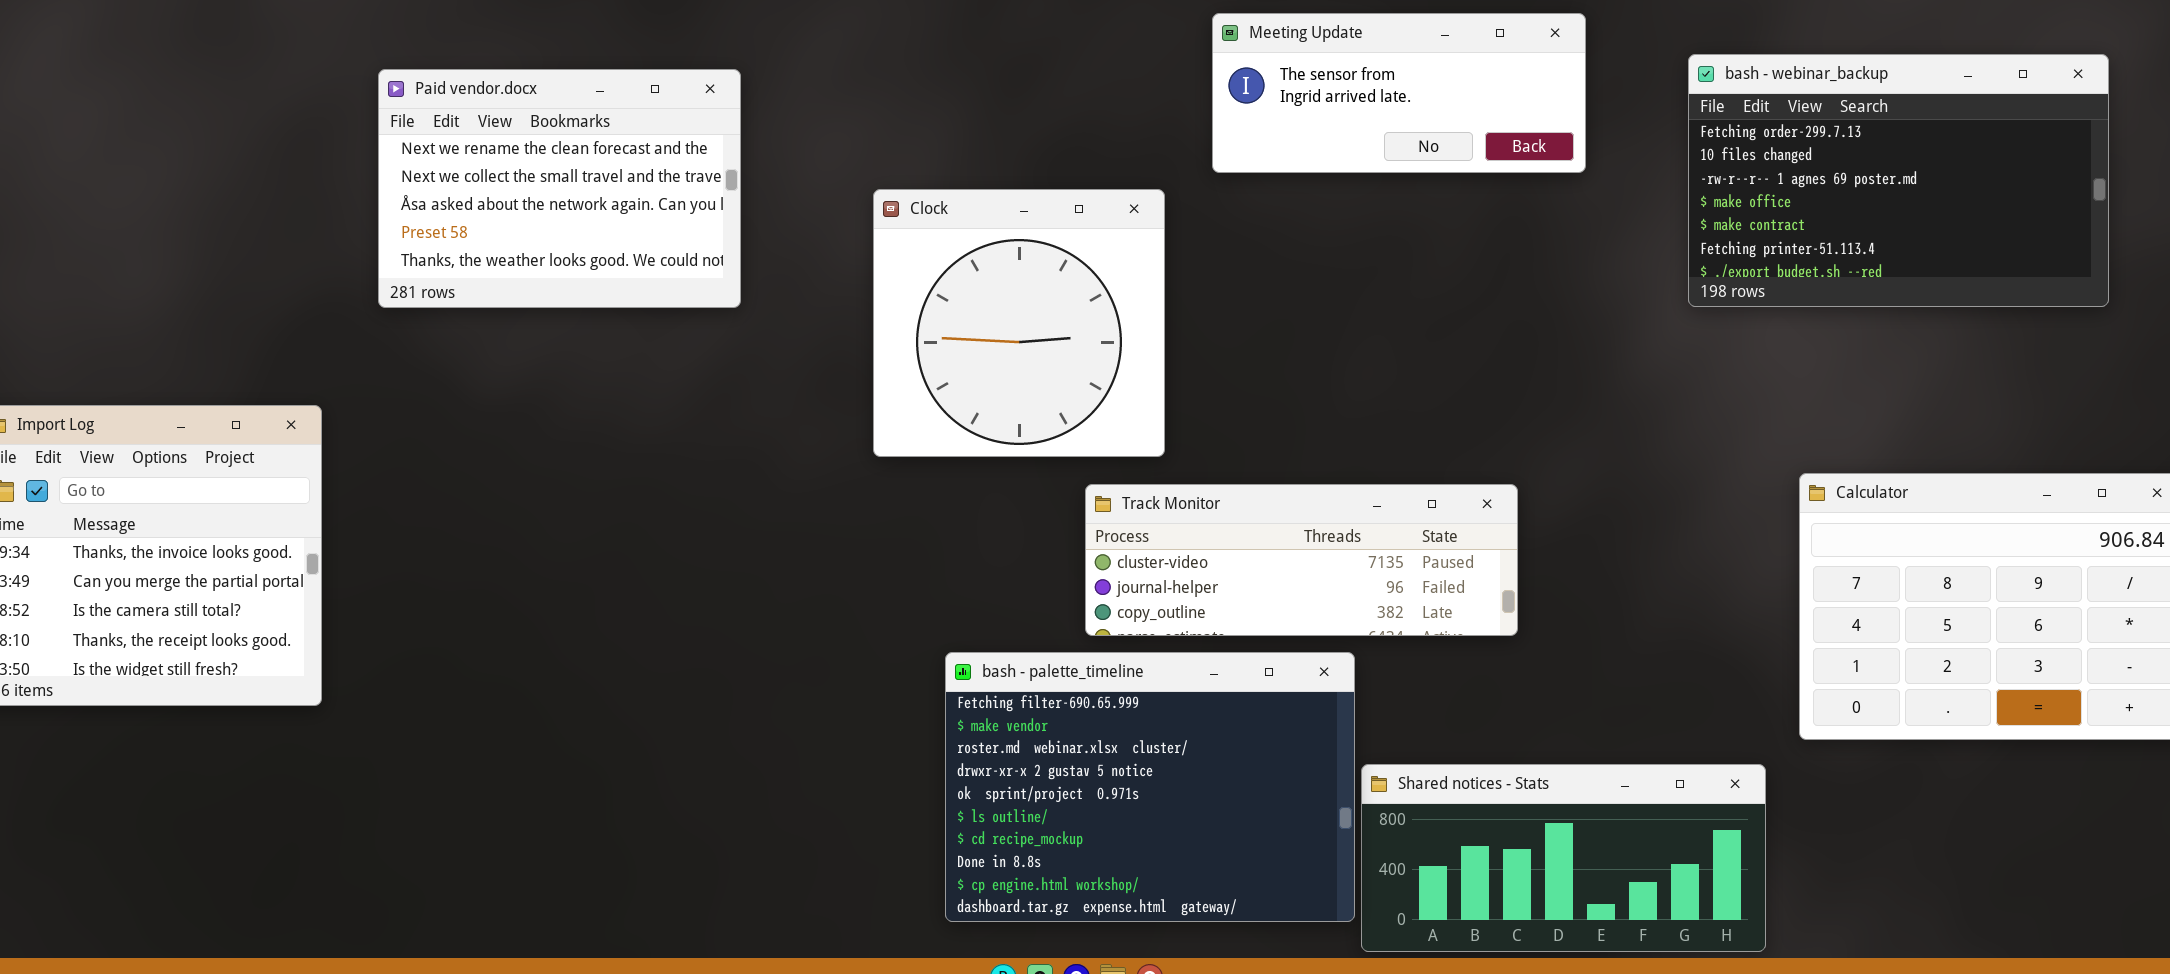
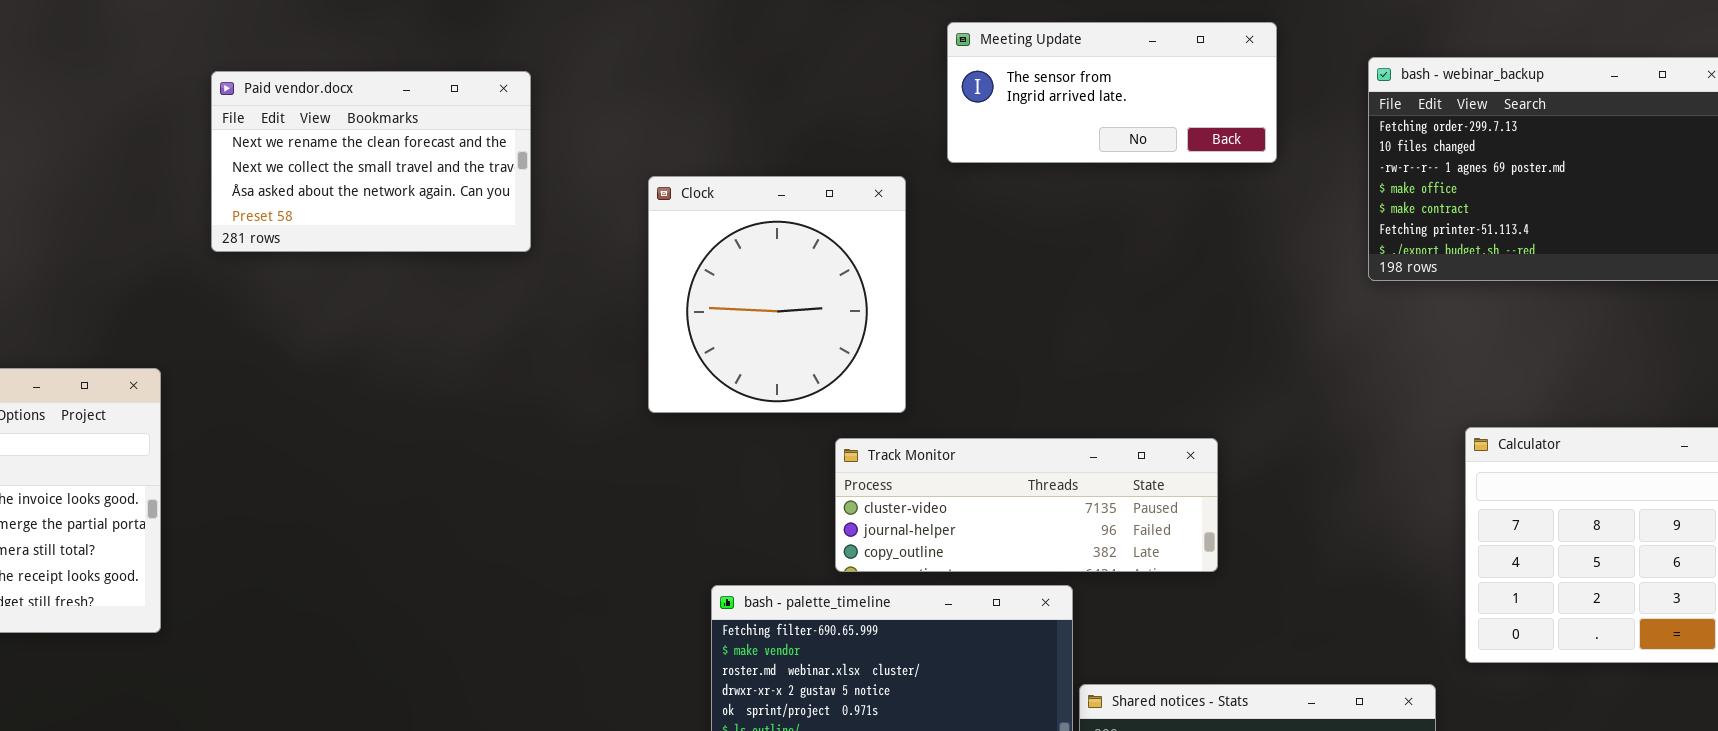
Paid vendor.docx: [378,69,741,308] -> [211,71,531,252], resized

